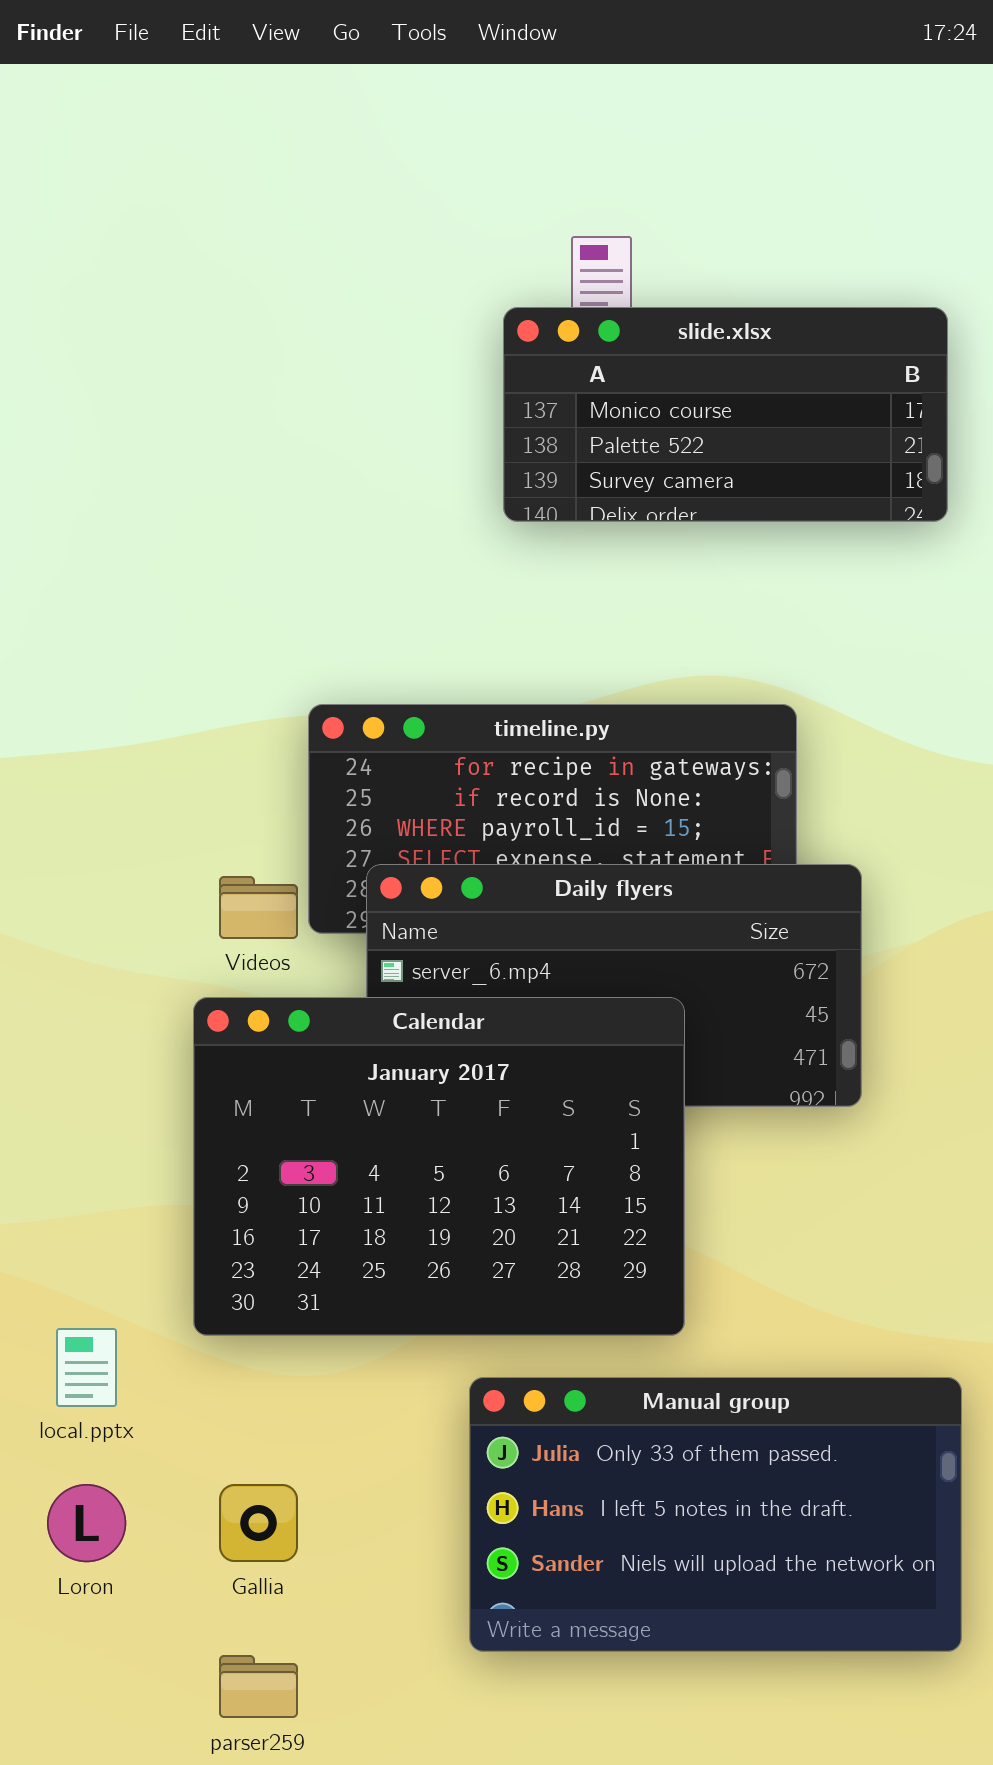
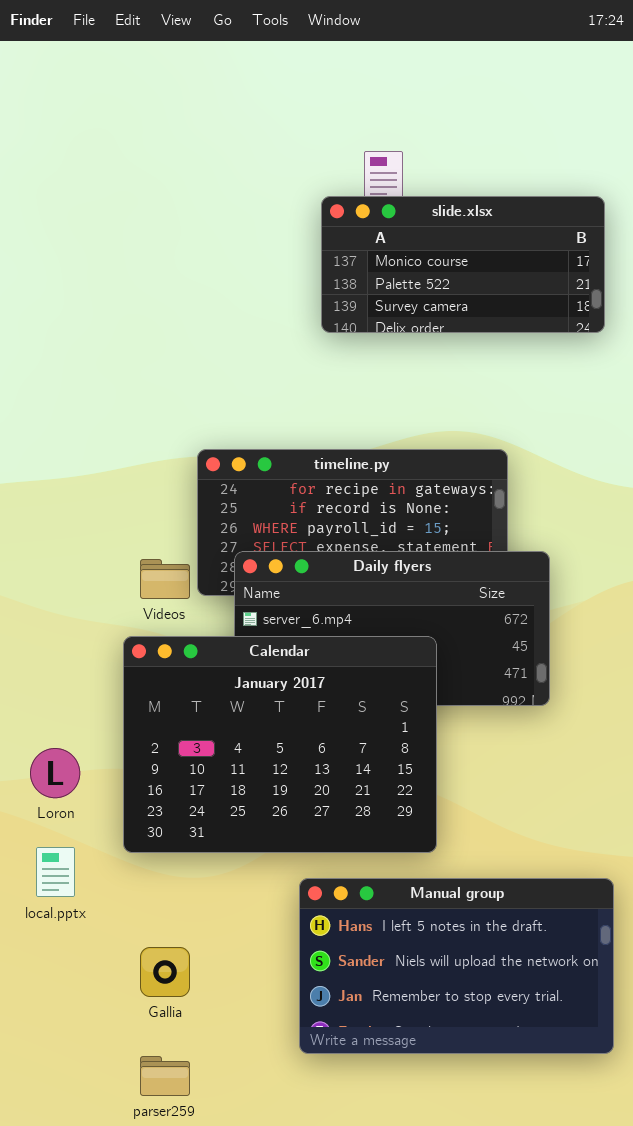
Manual group: [469,1377,962,1652] -> [299,878,614,1054], scrolled down 1 row
Loron: [47,1484,126,1562] -> [30,748,80,798], moved

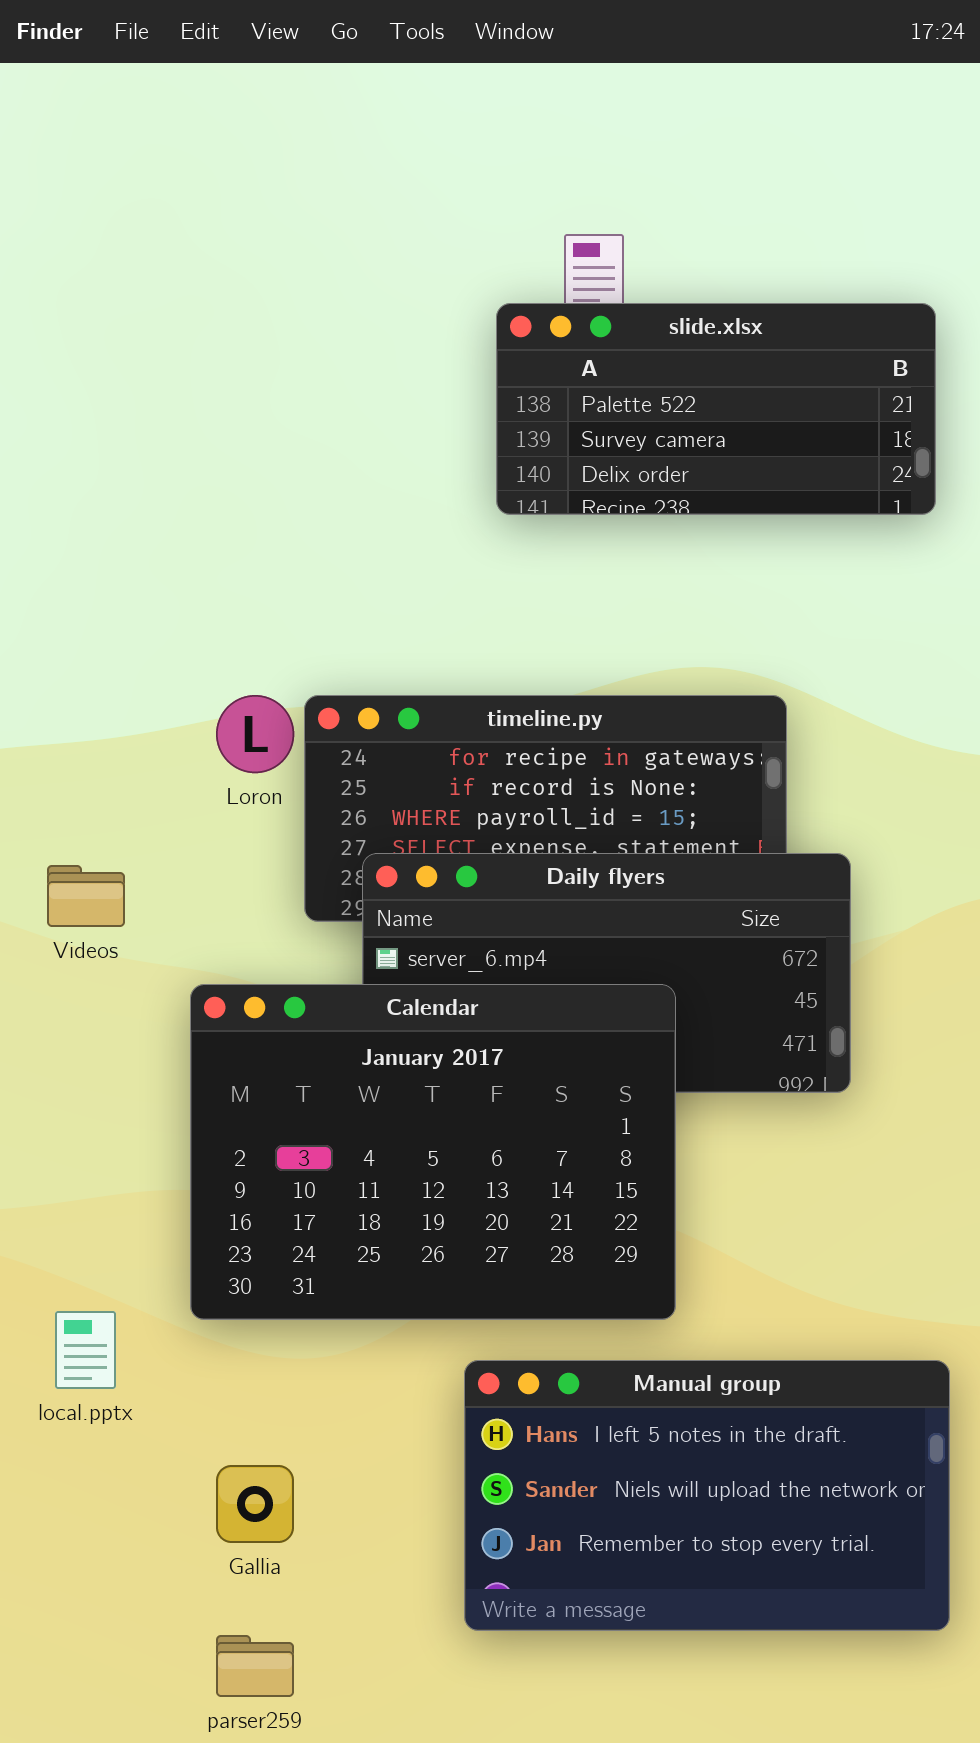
slide.xlsx: [321,196,605,333] -> [496,303,936,515], scrolled down 1 row
Videos: [140,559,190,599] -> [47,865,125,927], moved
Loron: [30,748,80,798] -> [216,695,294,773], moved

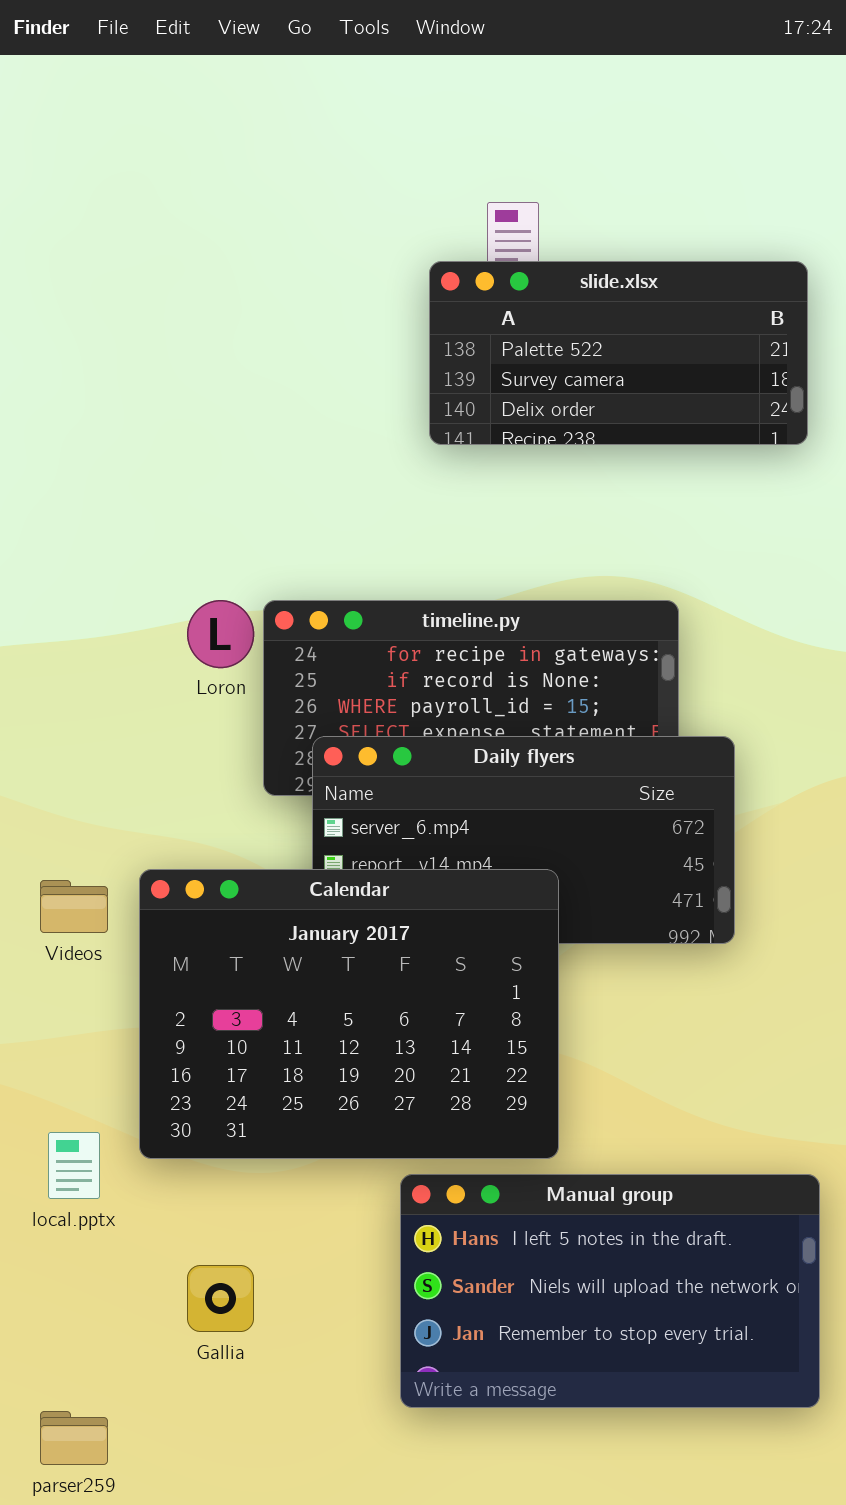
Videos: [47,865,125,927] -> [40,880,108,933], moved
Calendar: [190,984,676,1320] -> [139,869,559,1159], moved
parser259: [216,1635,294,1697] -> [40,1411,108,1465], moved

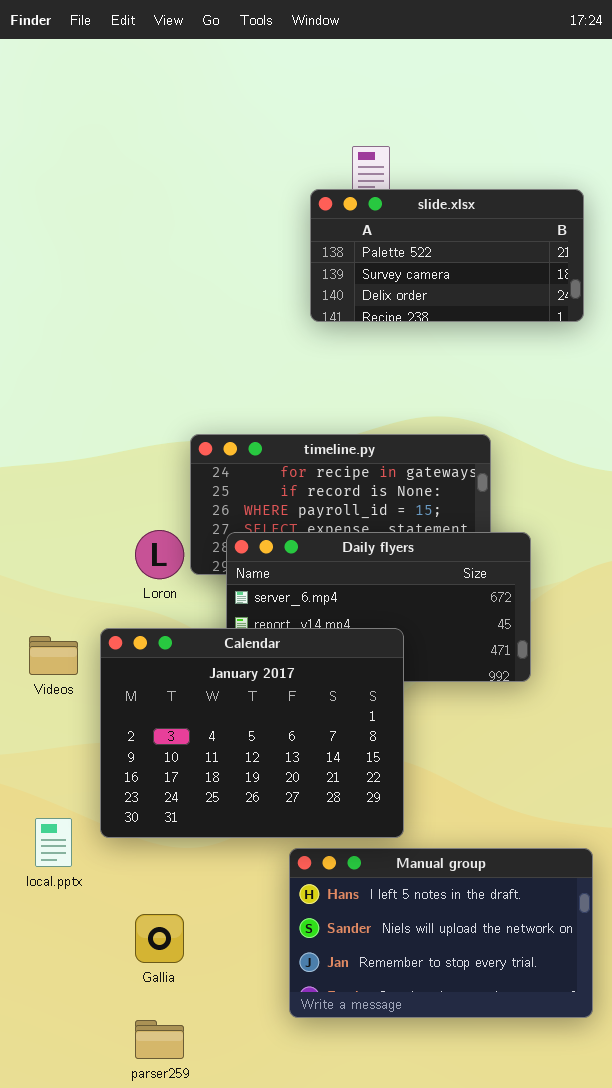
Loron: [187,600,254,668] -> [135,530,184,579], moved
parser259: [40,1411,108,1465] -> [135,1020,184,1059], moved

